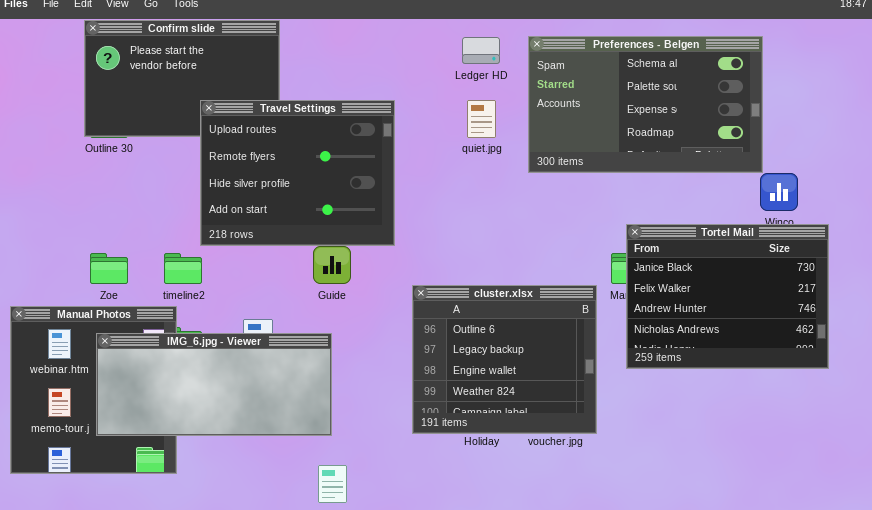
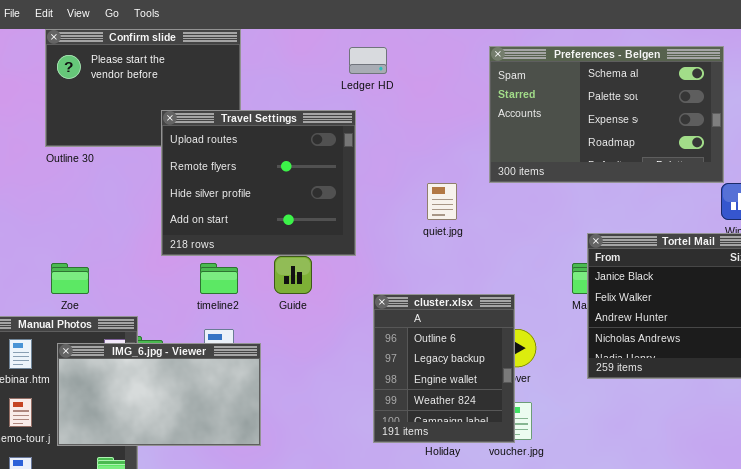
Ledger HD: [462,37,500,64] -> [349,47,387,74], moved
quiet.jpg: [467,100,496,138] -> [427,183,457,220], moved
timeline2: [164,253,202,284] -> [200,263,238,294], moved
cluster.xlsx: [412,285,597,434] -> [373,294,515,443], resized
IMG_6.jpg - Viewer: [96,333,332,436] -> [57,343,261,446], resized

